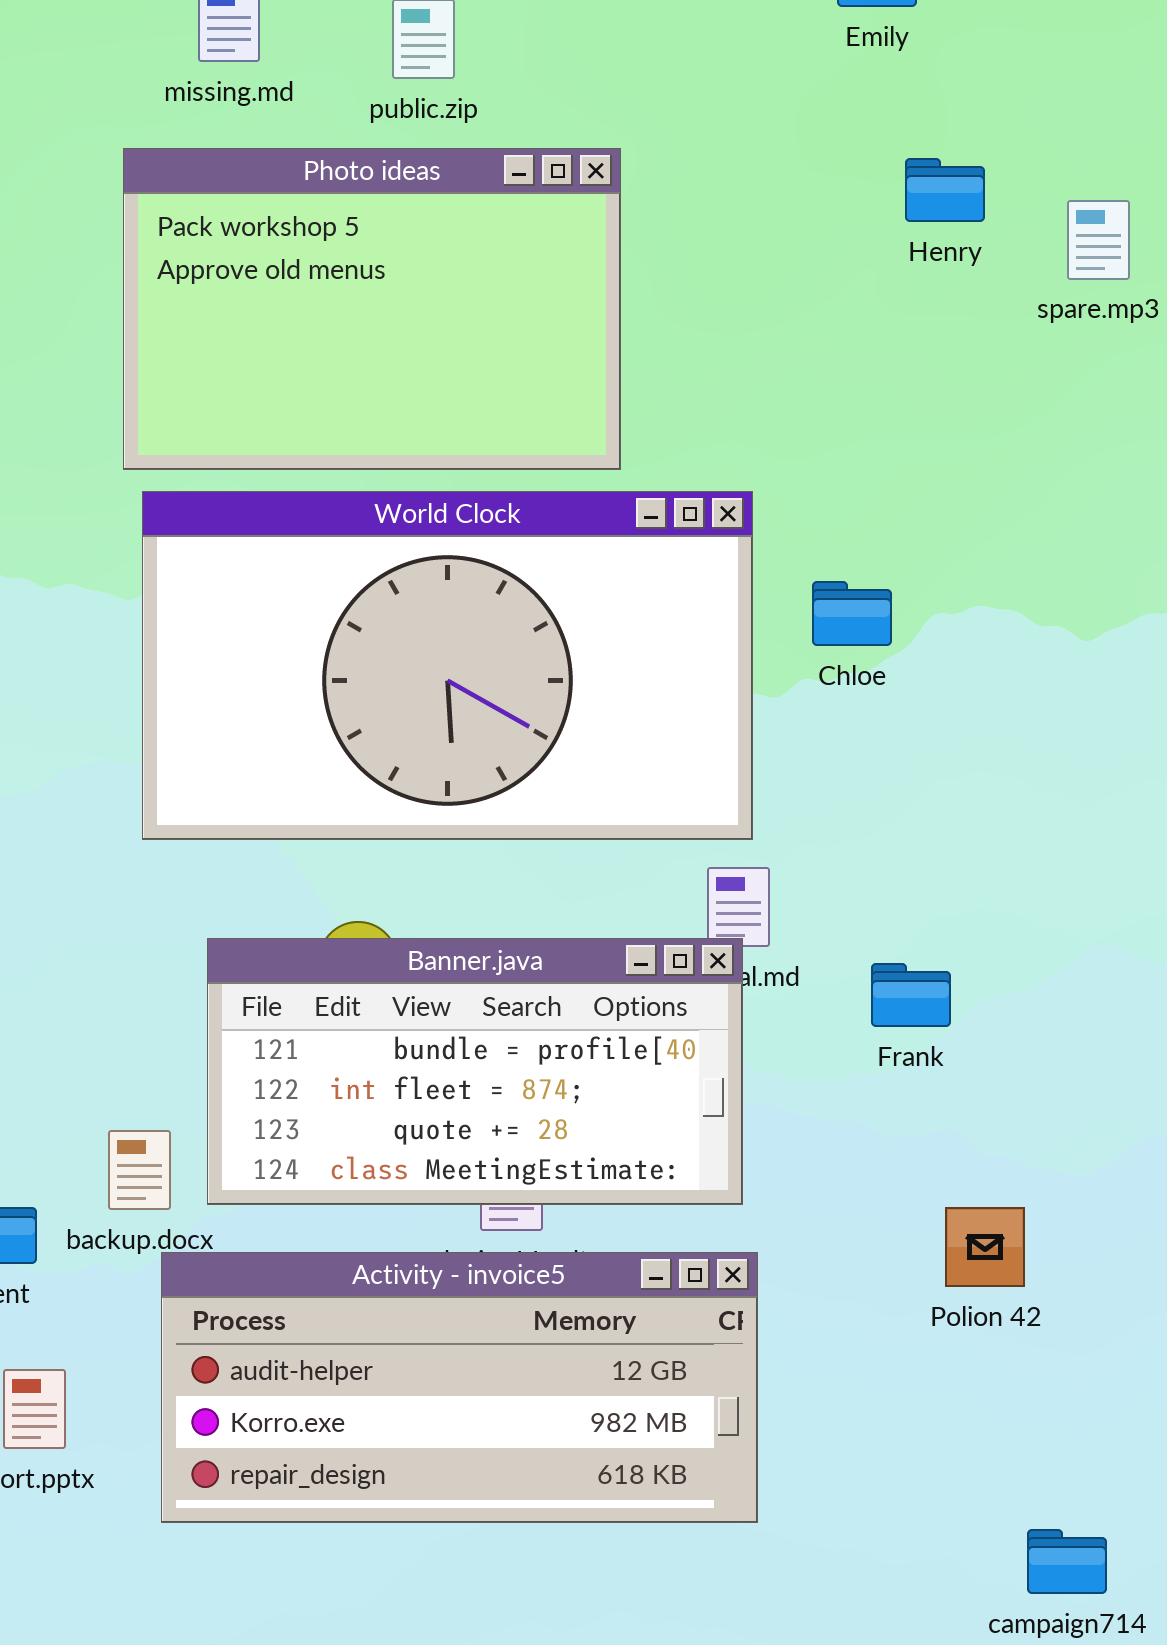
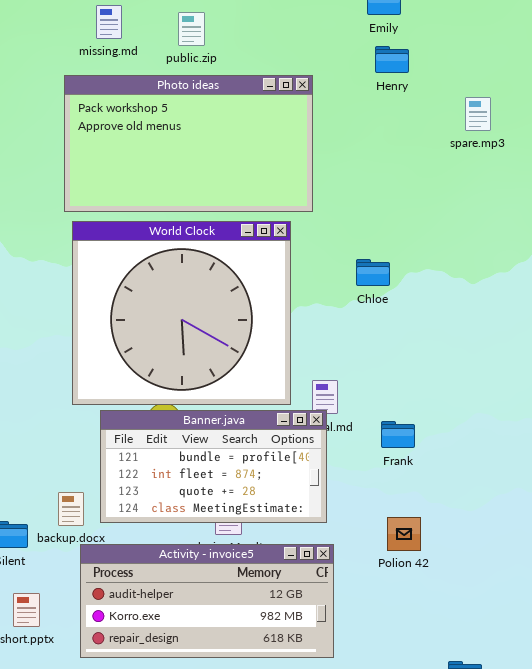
Photo ideas: [123,148,621,470] -> [64,75,313,212], resized
Henry: [905,158,985,222] -> [375,46,409,73], moved
World Clock: [142,491,753,840] -> [72,221,291,405], resized
Polion 42: [945,1207,1025,1287] -> [387,517,421,551], moved

